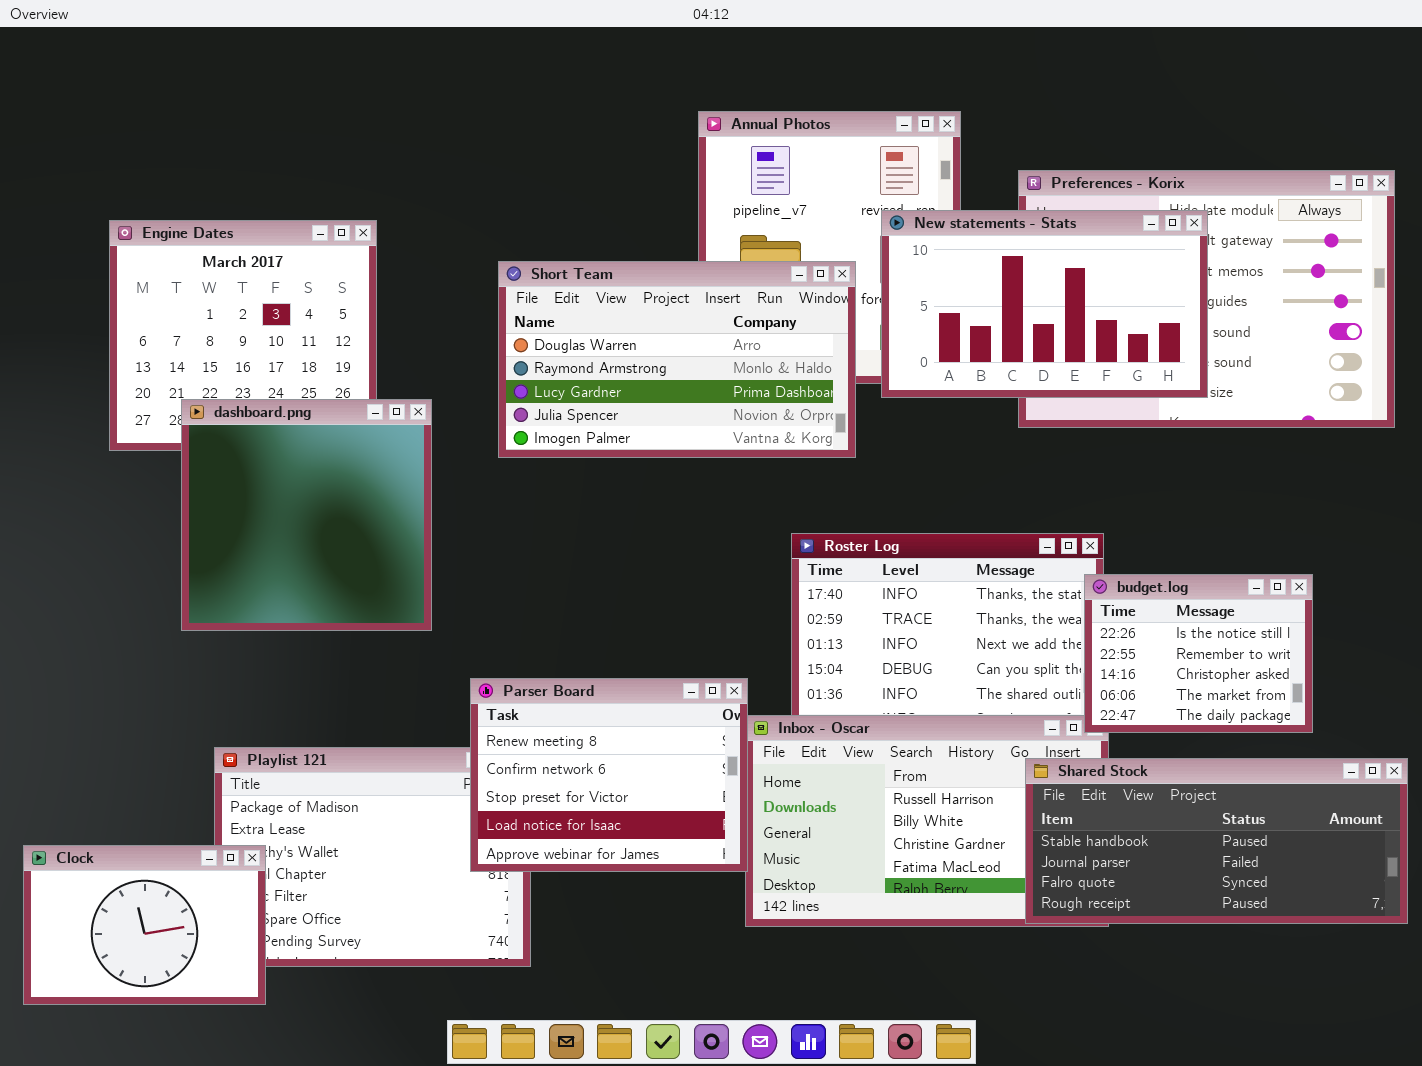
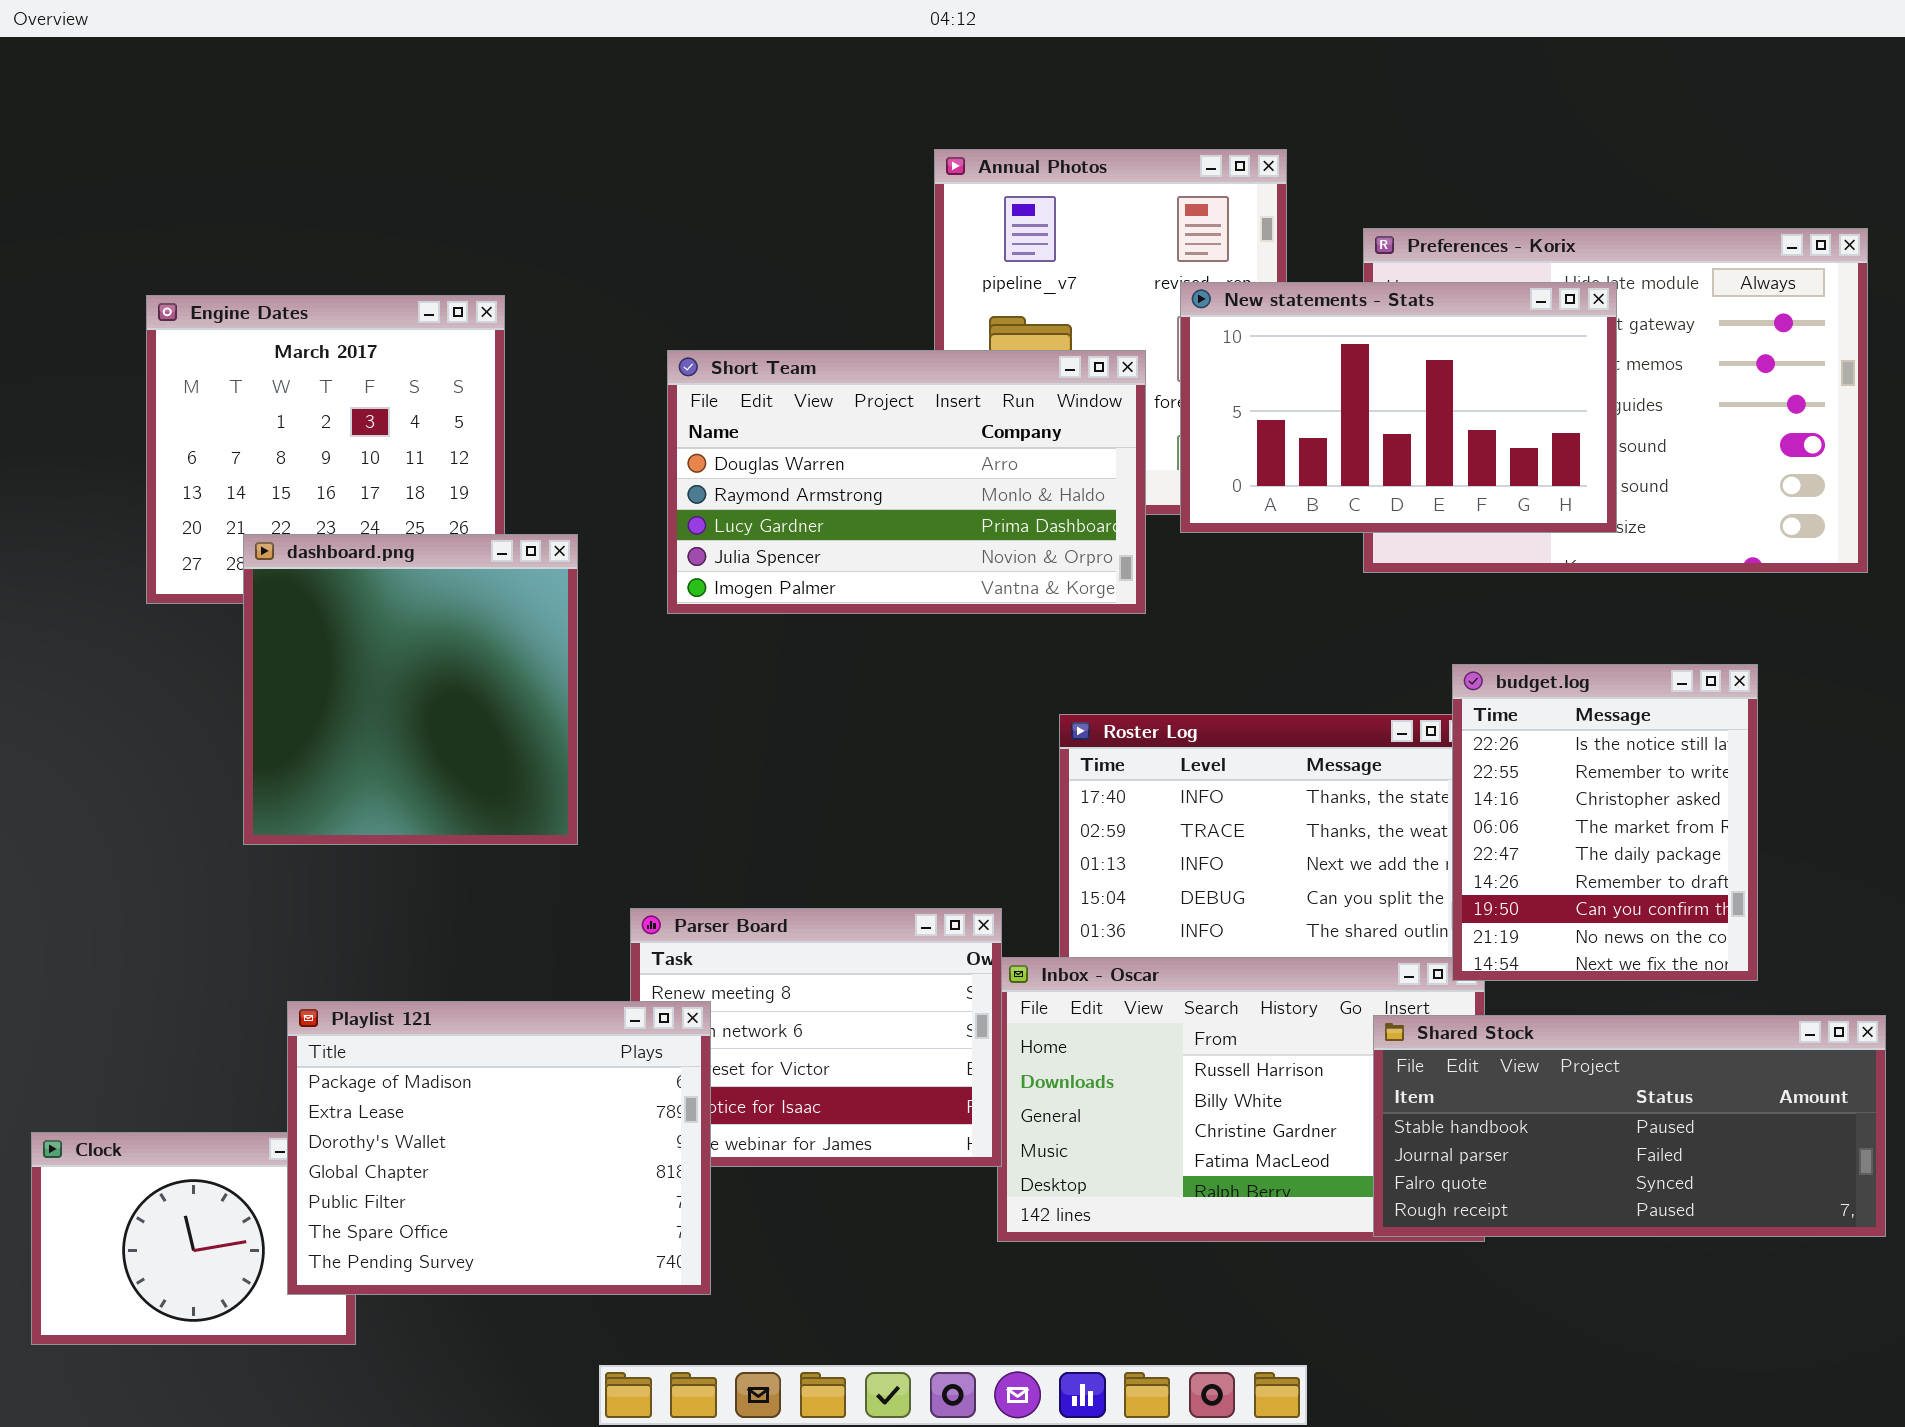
budget.log: [1084,574,1313,733] -> [1452,664,1758,981], resized
Playlist 121: [214,747,531,967] -> [287,1001,711,1295], raised

